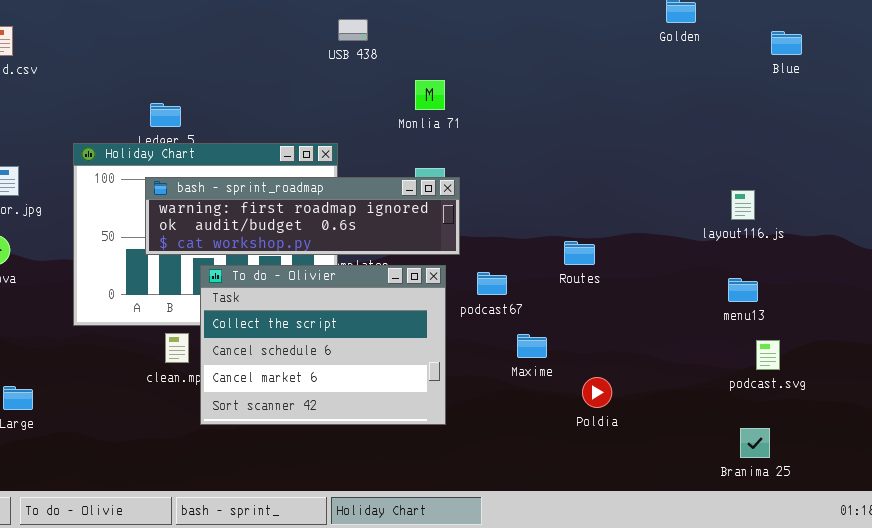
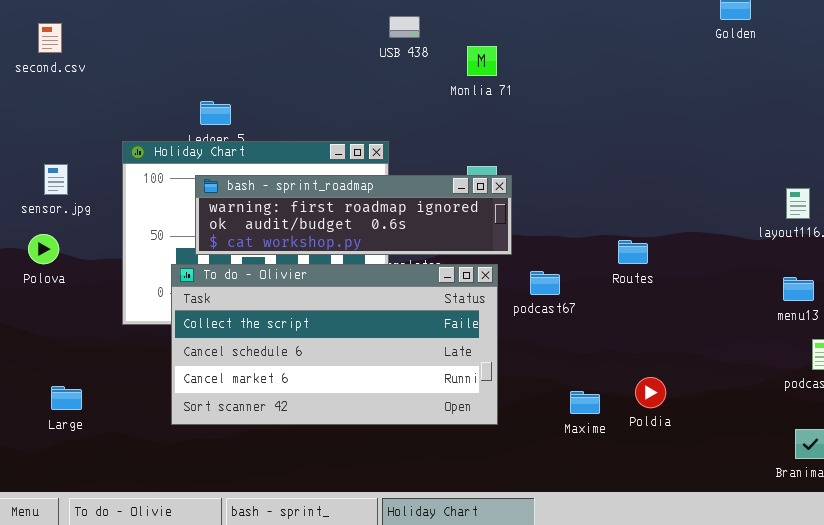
Monlia 71: [415,80,445,110] -> [467,46,497,76], moved
To do - Olivier: [200,265,446,425] -> [171,264,498,425], resized
Maxime: [517,334,547,358] -> [570,391,600,414], moved

